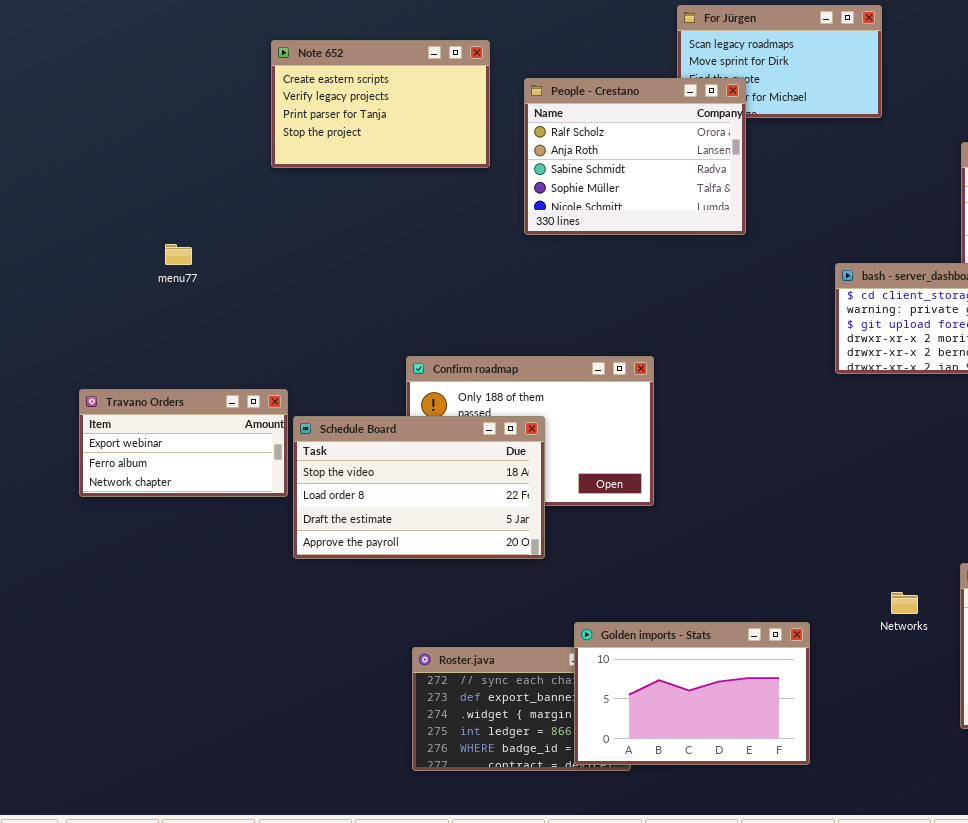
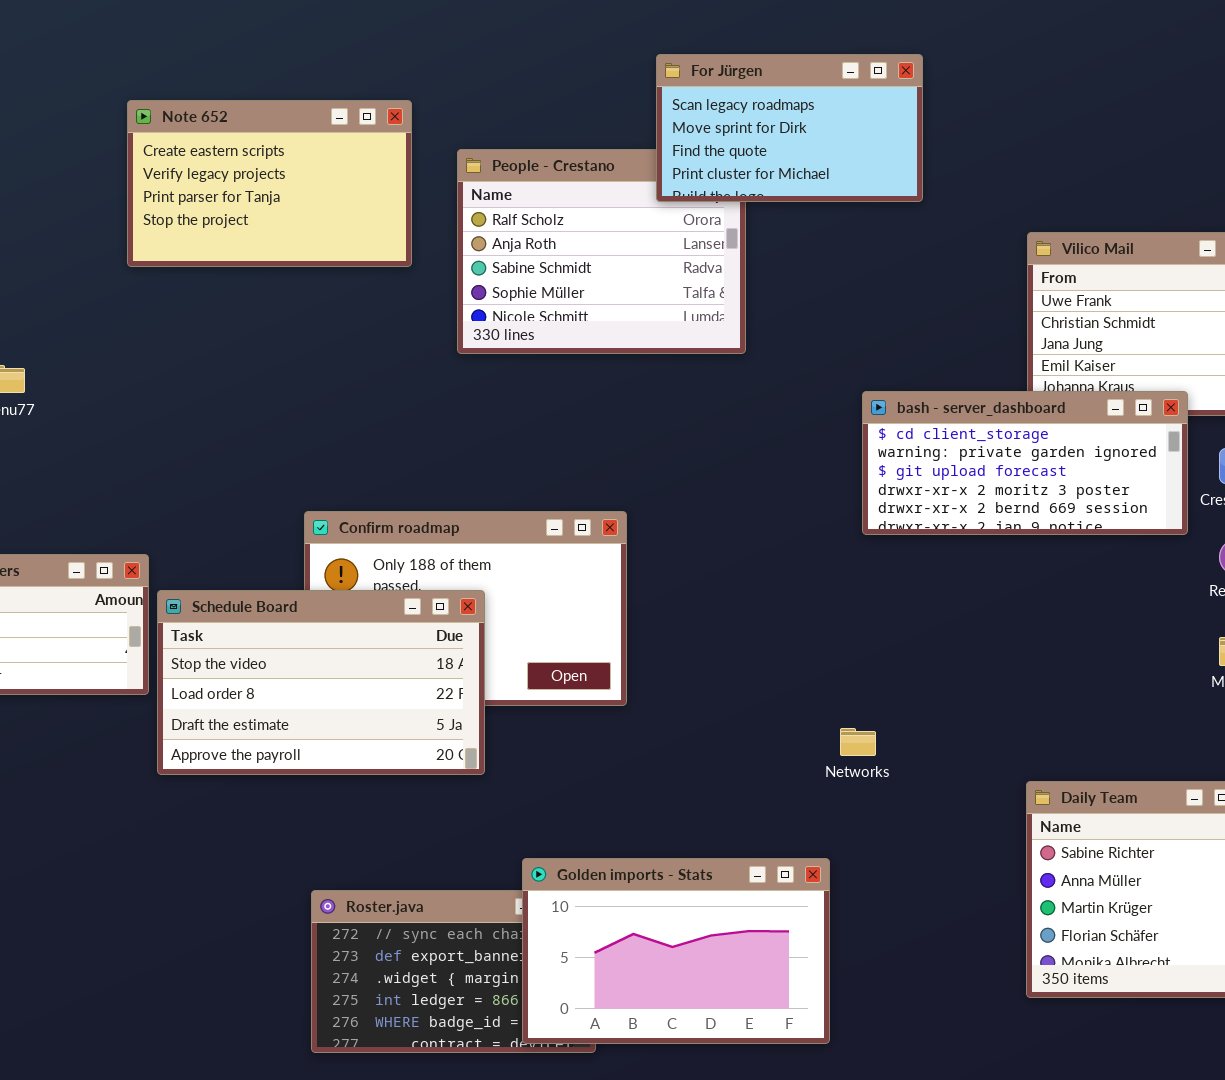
For Jürgen: [677,5,882,118] -> [656,54,923,202], raised
Networks: [891,592,918,614] -> [840,728,876,756], moved

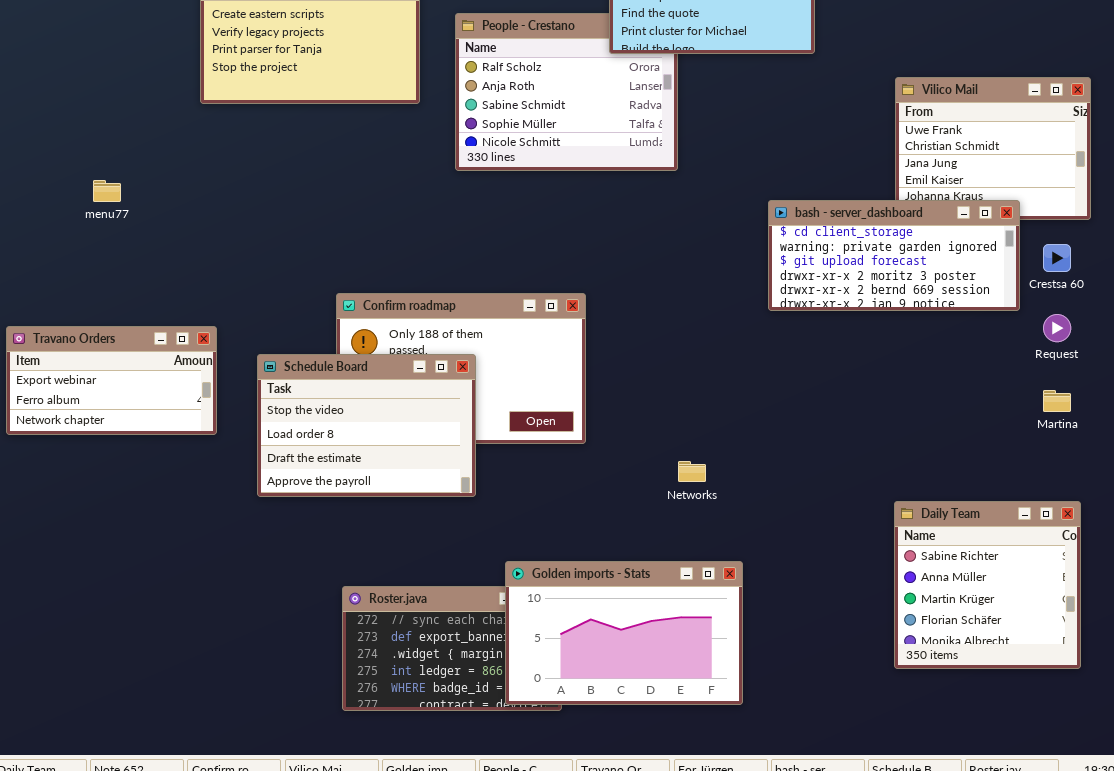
Schedule Board: [157,590,485,775] -> [257,354,476,497], resized
Networks: [840,728,876,756] -> [678,461,706,482], moved

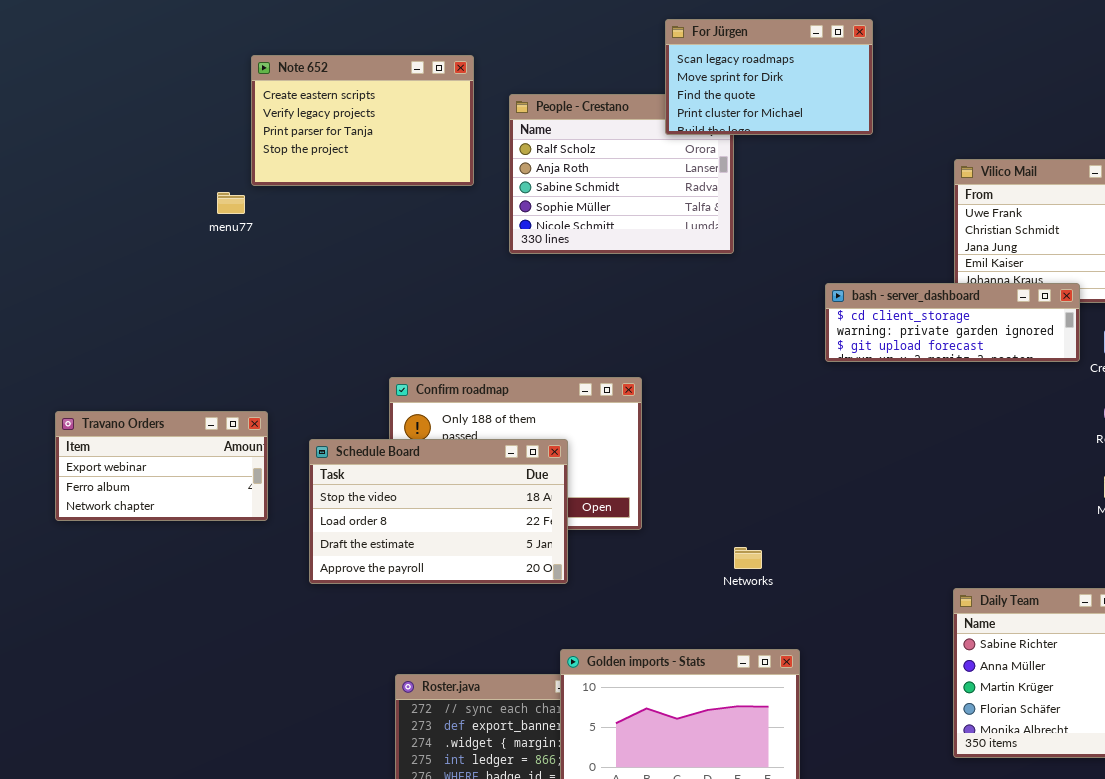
menu77: [93,180,121,202] -> [217,192,245,214], moved
bash - server_dashboard: [768,200,1020,311] -> [825,283,1080,362], resized
Schedule Board: [257,354,476,497] -> [309,439,568,584], resized

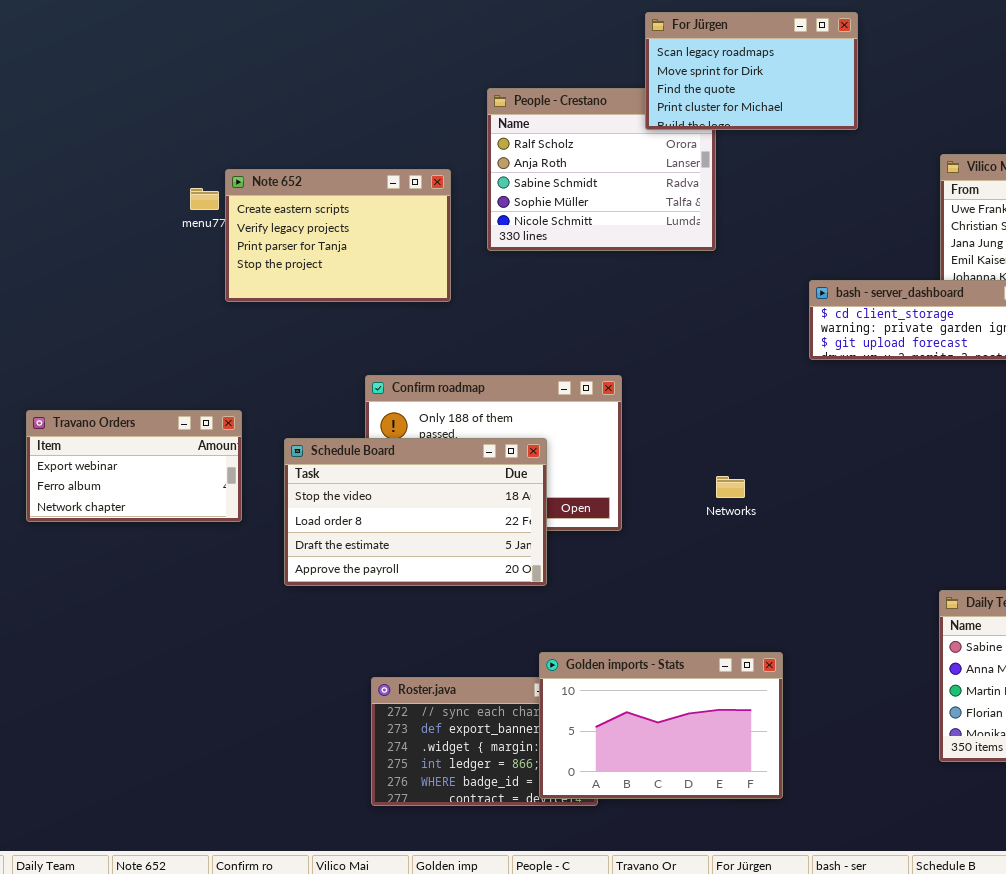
Note 652: [251,55,474,186] -> [225,169,451,302], moved
Networks: [734,547,762,569] -> [716,476,745,498], moved

